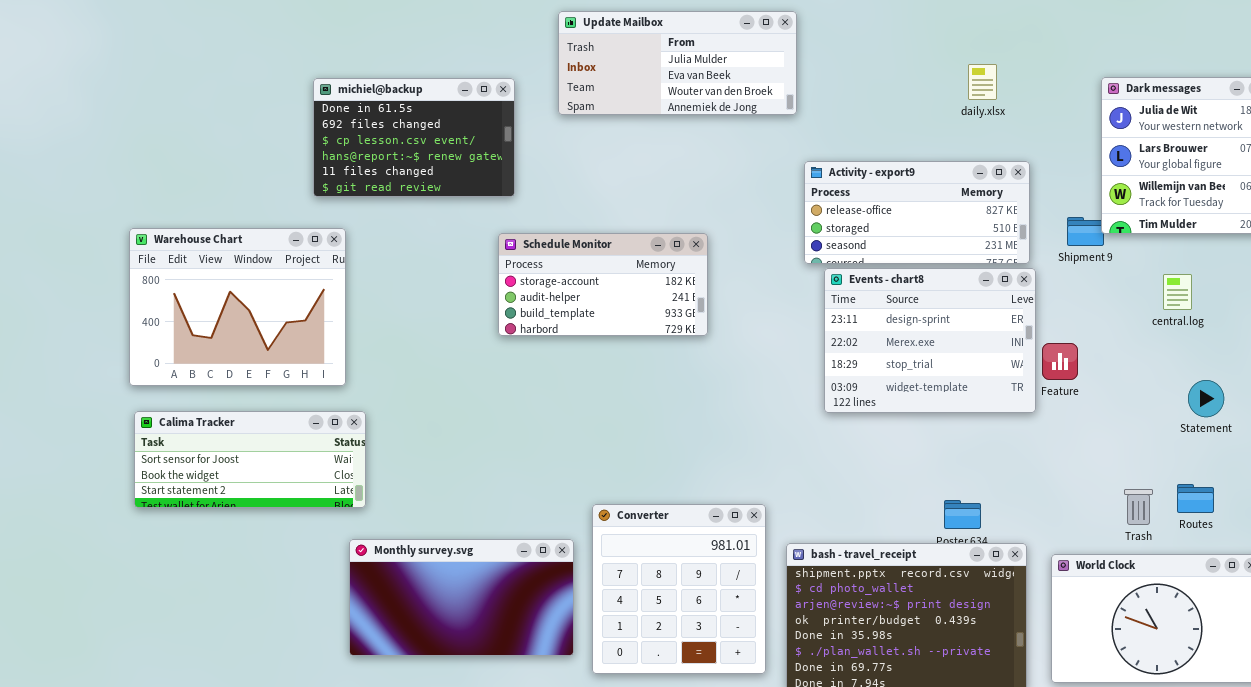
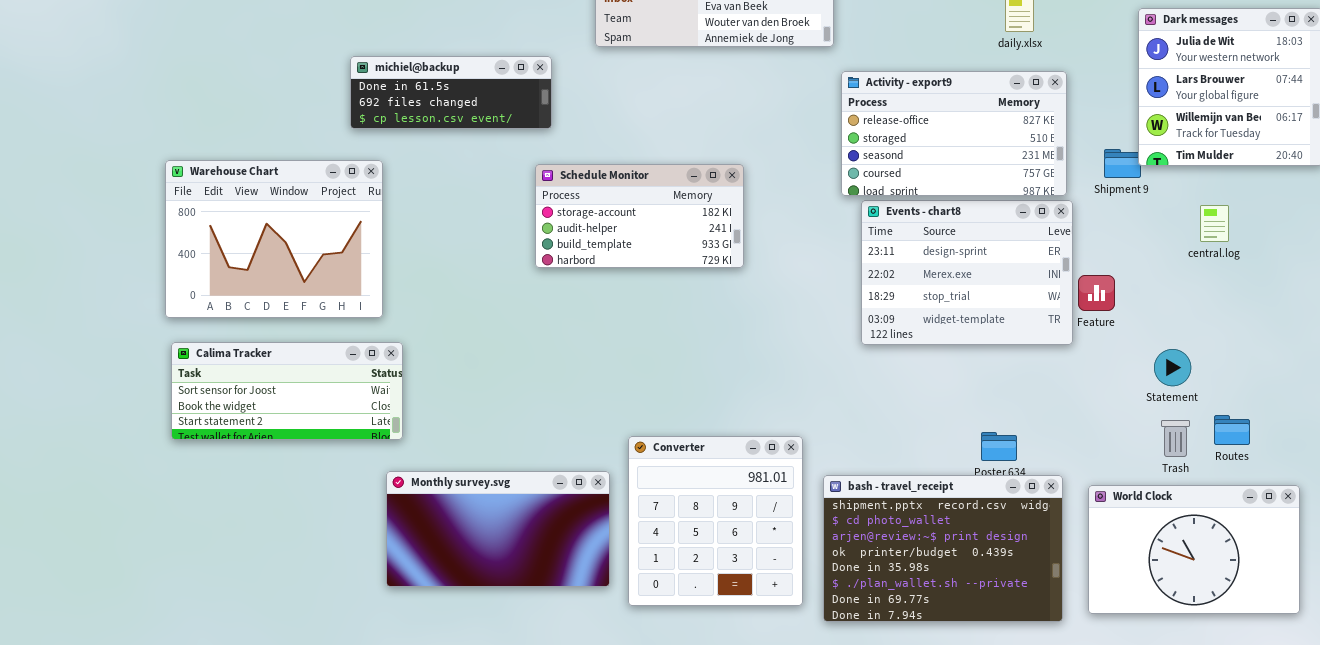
michiel@backup: [313,78,515,197] -> [350,56,552,129], resized
Activity - export9: [804,161,1030,264] -> [841,71,1067,196], resized
Statement: [1188,380,1224,417] -> [1154,349,1191,386], moved

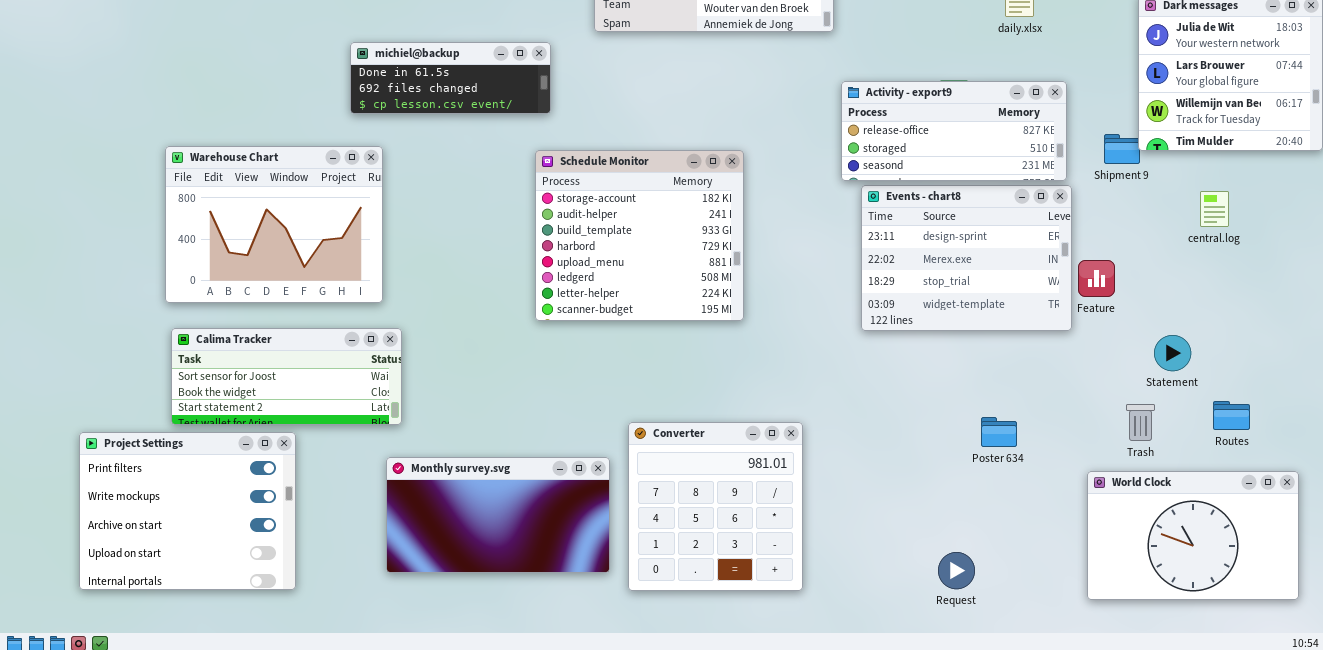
Activity - export9: [841,71,1067,196] -> [841,81,1067,181], resized
Schedule Monitor: [535,164,744,268] -> [535,150,744,321], resized
Trash: [1161,420,1190,457] -> [1126,404,1155,441], moved
Project Settings: none -> [79,432,296,590], opened
bash - travel_receipt: [823,475,1063,622] -> none, closed

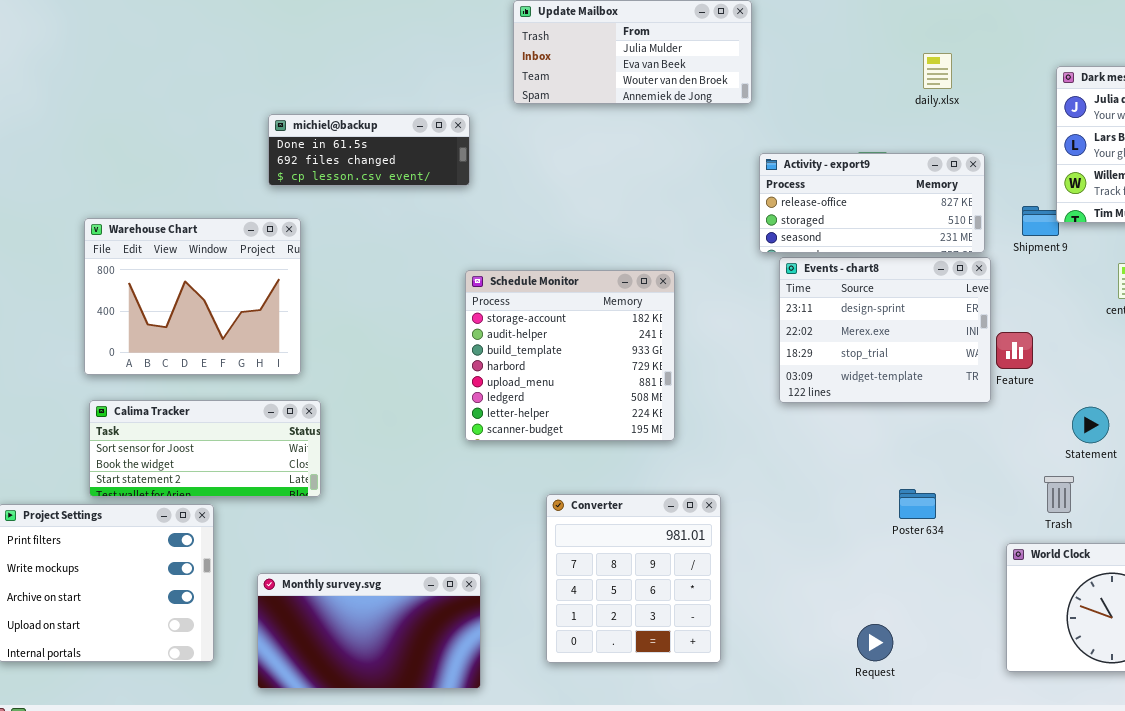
Schedule Monitor: [535,150,744,321] -> [465,270,675,441], moved
Monthly survey.svg: [386,457,610,573] -> [257,573,481,689], moved

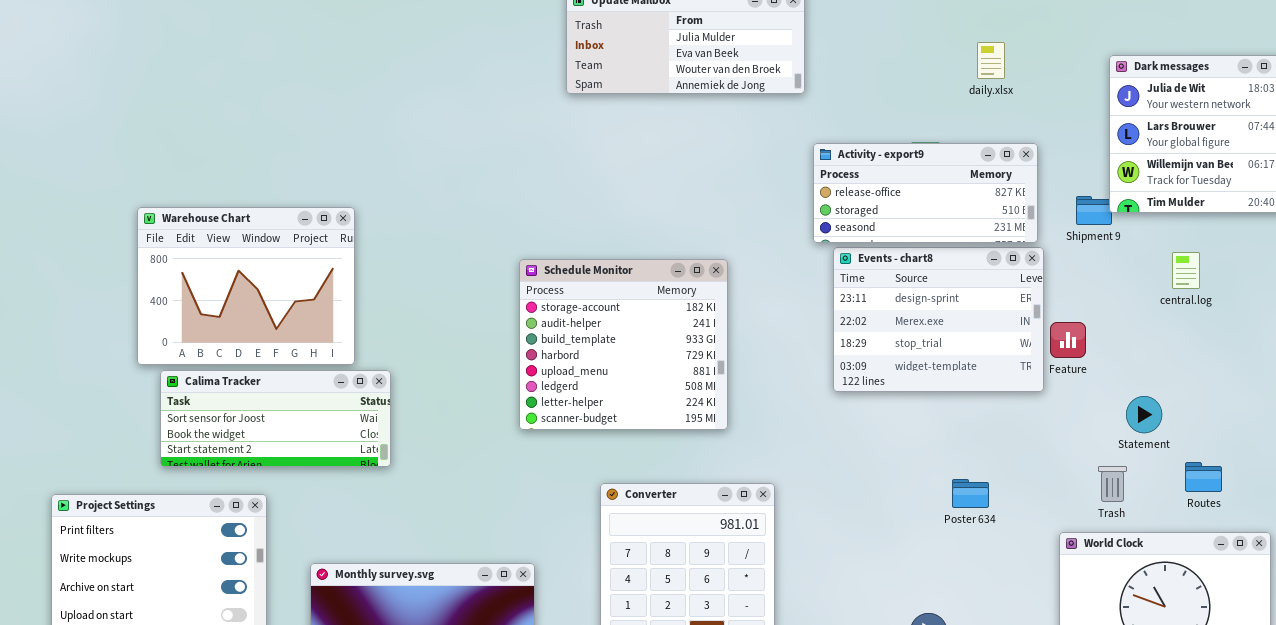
michiel@backup: [268,114,470,186] -> none, closed
Calima Tracker: [89,400,321,497] -> [160,370,391,467], moved

